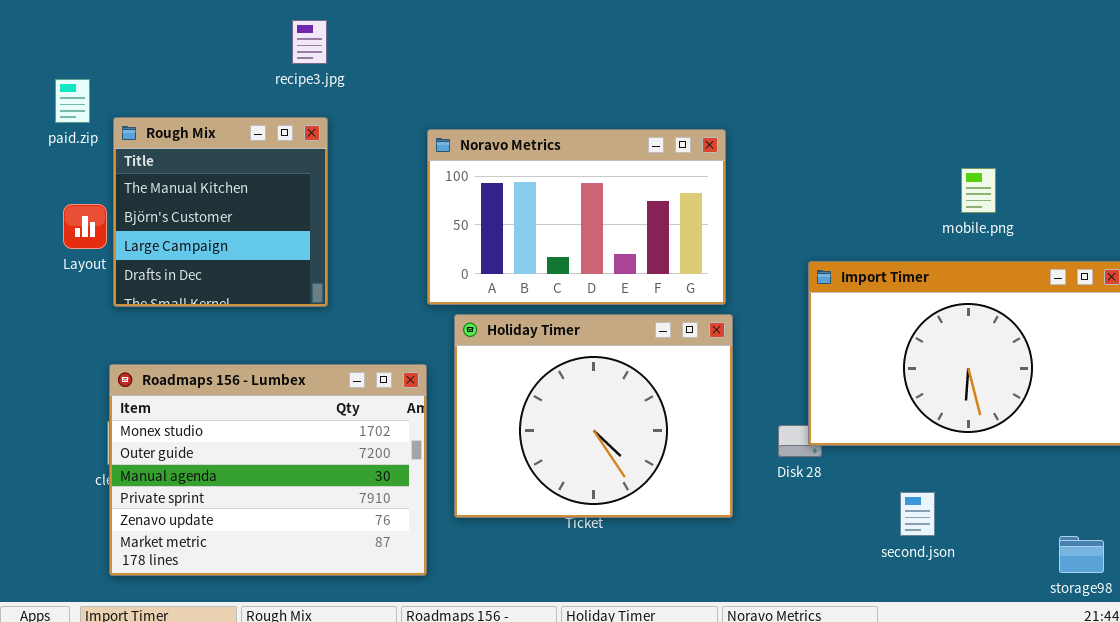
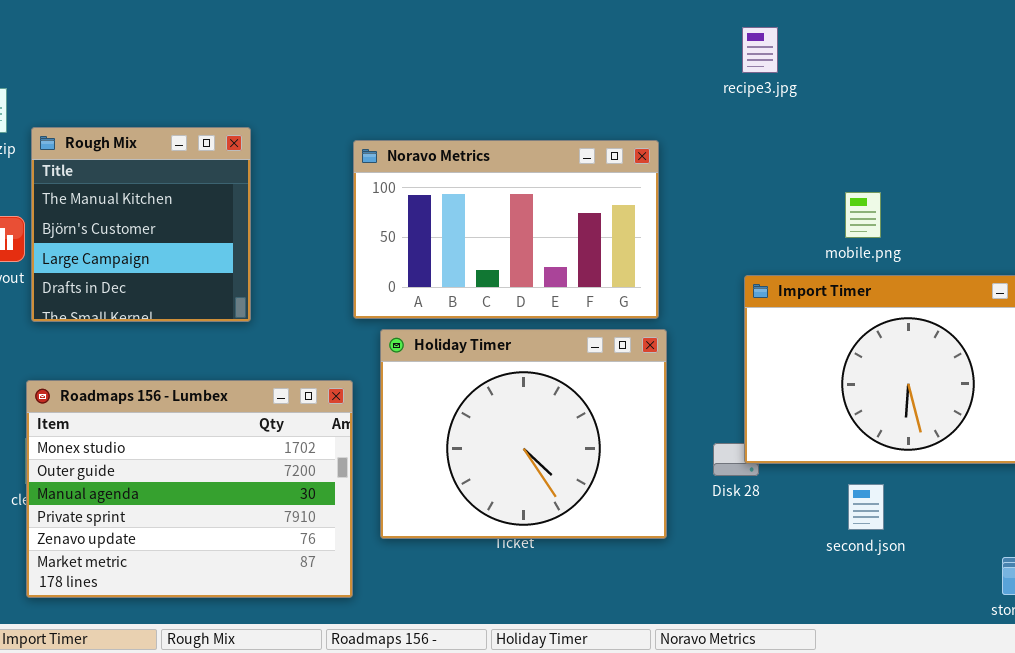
recipe3.jpg: [292,20,327,64] -> [742,27,778,73], moved
mobile.png: [961,168,996,213] -> [845,192,881,238], moved
second.json: [900,492,935,536] -> [848,484,884,530], moved

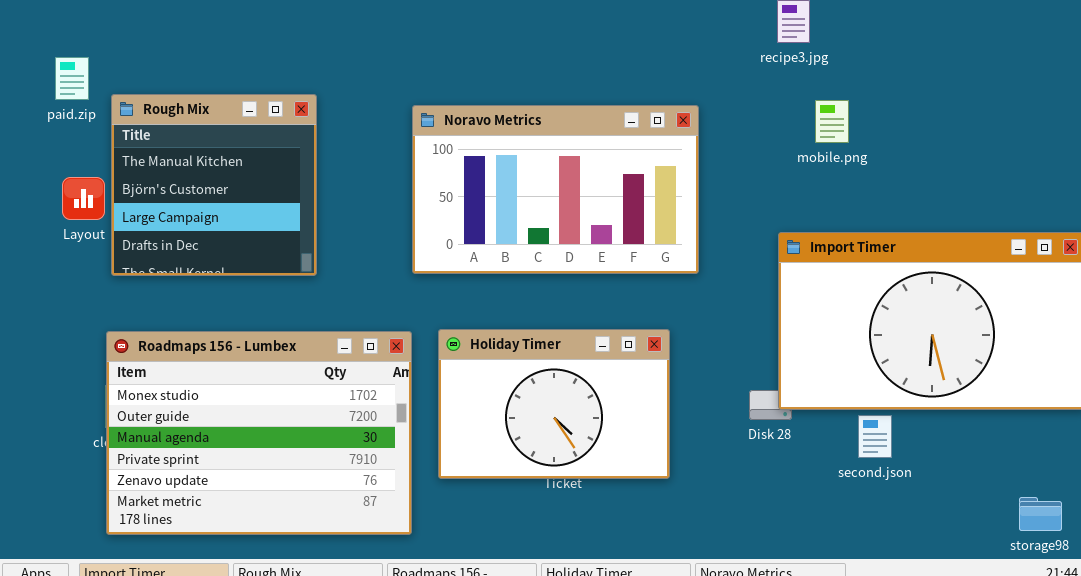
mobile.png: [845,192,881,238] -> [815,100,849,143], moved
Holiday Timer: [380,329,667,539] -> [438,329,670,479], resized
second.json: [848,484,884,530] -> [858,415,892,458], moved

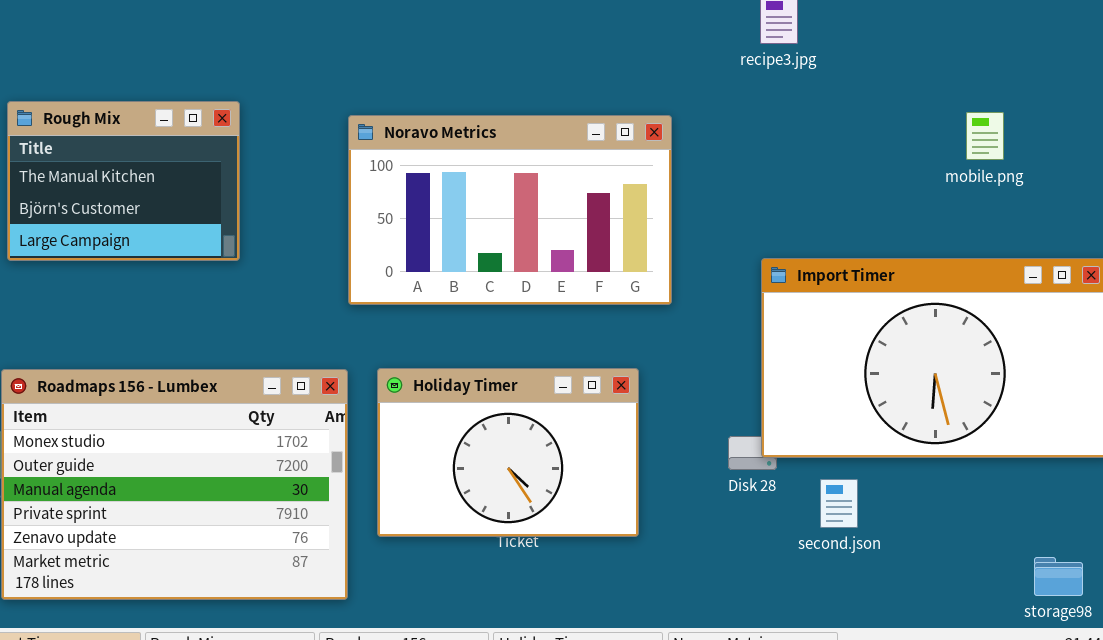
Rough Mix: [111,94,317,276] -> [7,101,240,261], resized
mobile.png: [815,100,849,143] -> [966,112,1004,160], moved
second.json: [858,415,892,458] -> [820,479,858,528], moved

